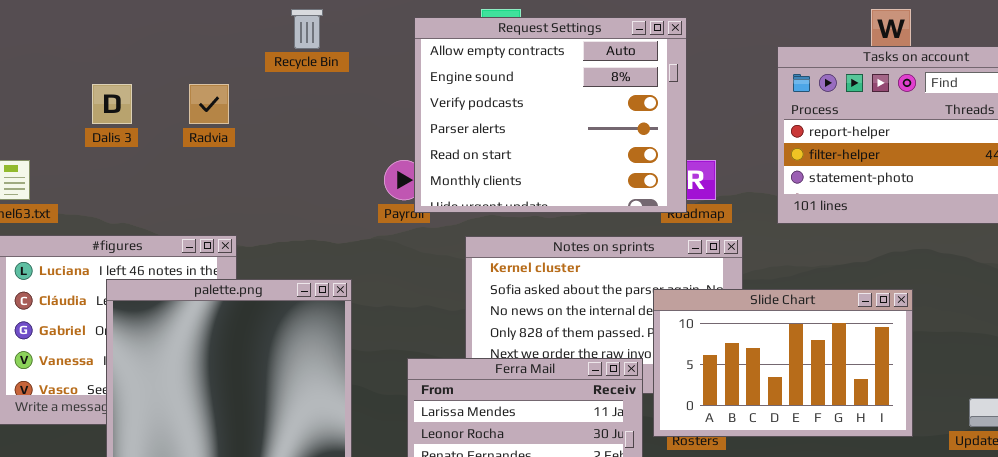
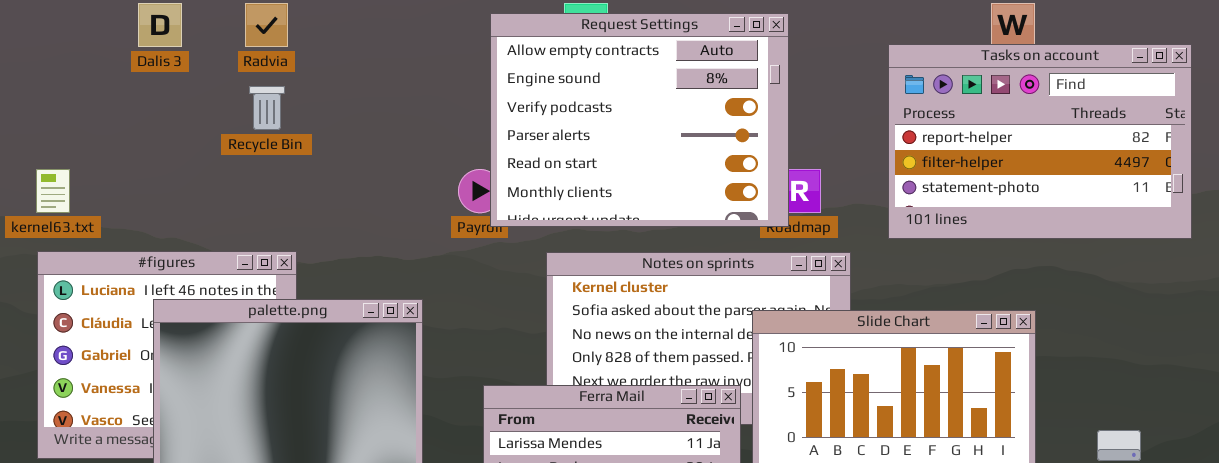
Recycle Bin: [291,9,323,49] -> [249,86,285,130], moved
Dalis 3: [92,84,132,124] -> [138,3,182,47], moved
Radvia: [189,84,229,124] -> [245,3,288,47], moved

